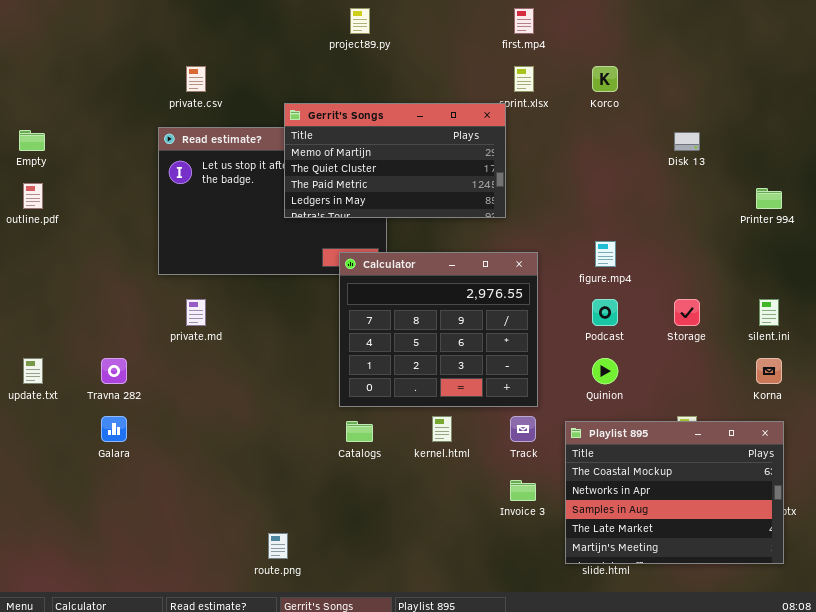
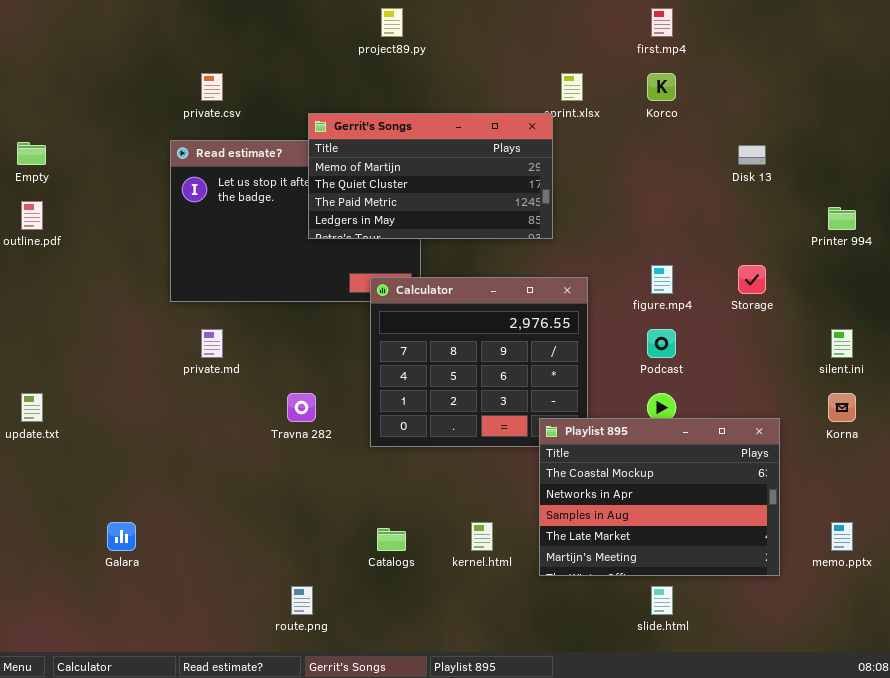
first.mp4: [514,8,534,34] -> [651,8,673,37], moved
Storage: [674,299,700,326] -> [738,265,766,294], moved
Travna 282: [101,358,127,384] -> [287,393,316,422], moved
Galara: [101,416,127,442] -> [107,522,136,551], moved
kernel.html: [432,416,452,442] -> [471,522,493,551], moved
Playlist 895: [565,421,784,564] -> [539,418,780,576], moved
Catalogs: [346,421,373,442] -> [377,528,406,551], moved

